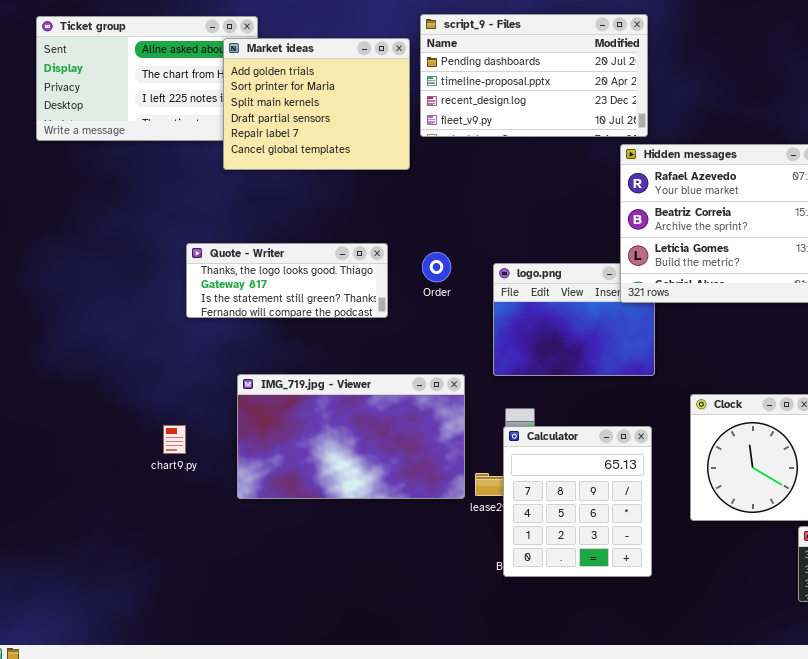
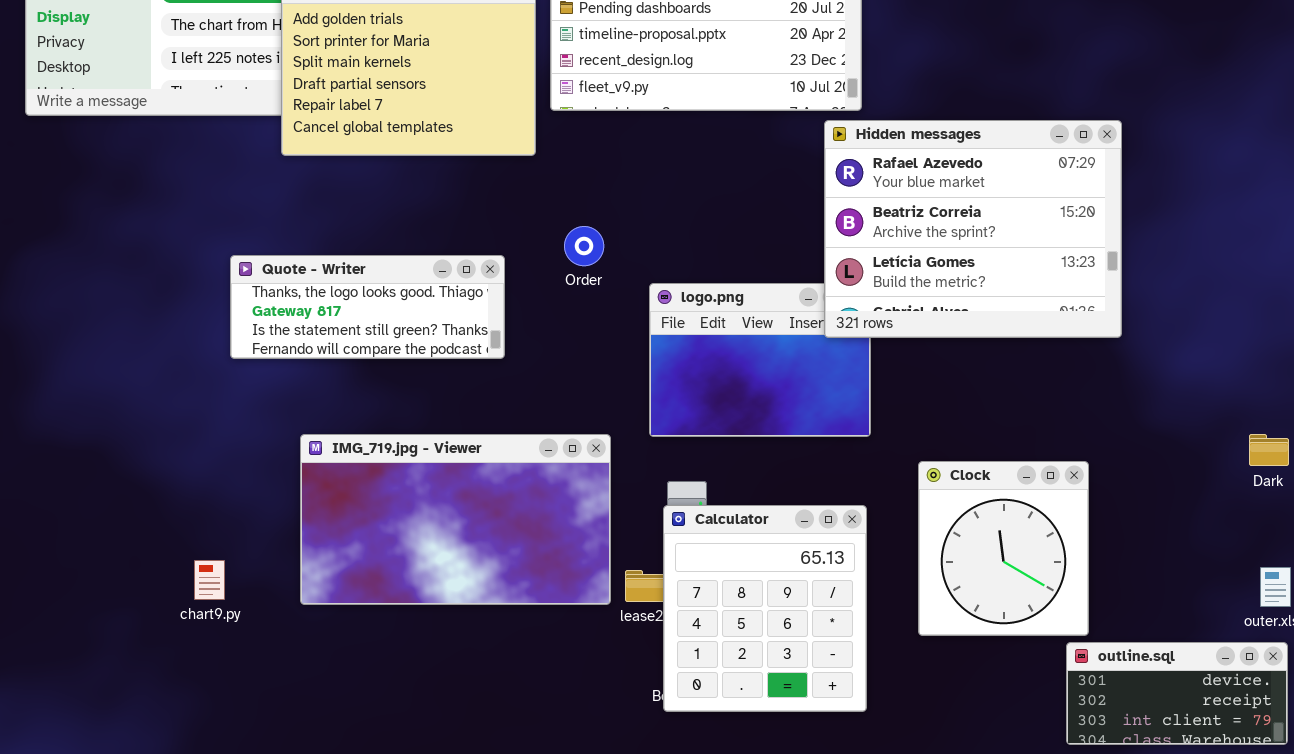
Order: [422,252,451,282] -> [564,226,604,266], moved
chart9.py: [163,425,186,454] -> [194,560,225,600], moved

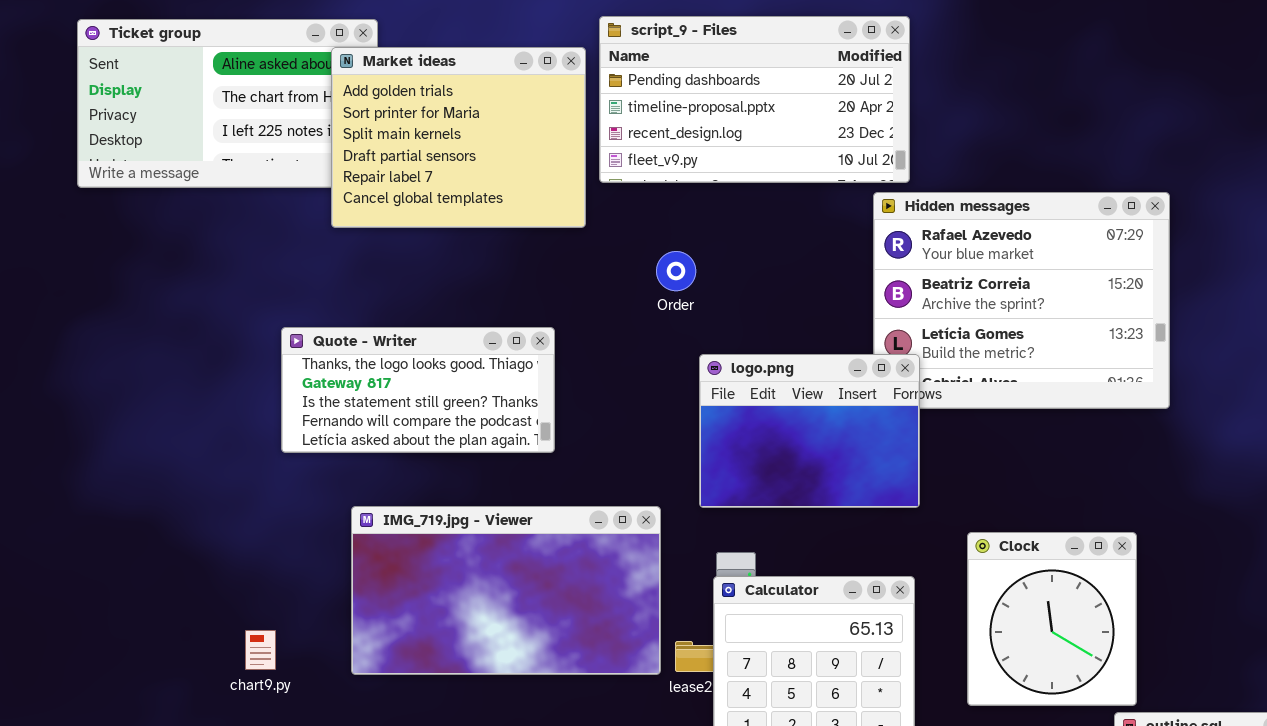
Order: [564,226,604,266] -> [656,251,696,291], moved
Quote - Writer: [230,255,505,359] -> [281,327,555,453], resized
logo.png: [649,283,871,437] -> [699,354,920,508], raised

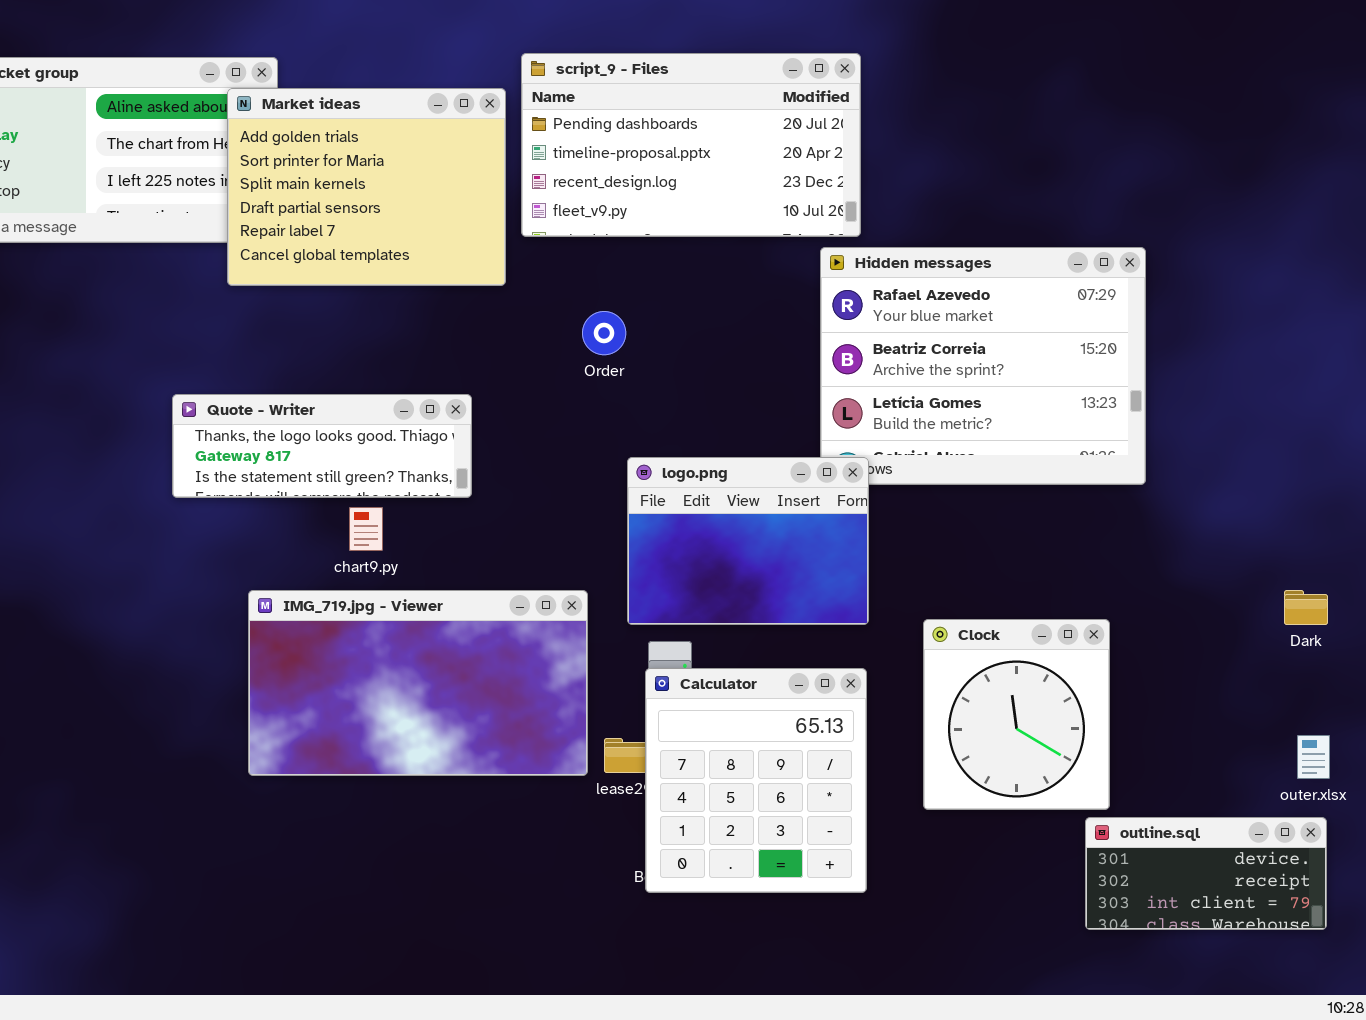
Quote - Writer: [281,327,555,453] -> [172,394,472,498], resized
logo.png: [699,354,920,508] -> [627,457,869,625], moved
chart9.py: [245,630,276,670] -> [349,507,383,551], moved

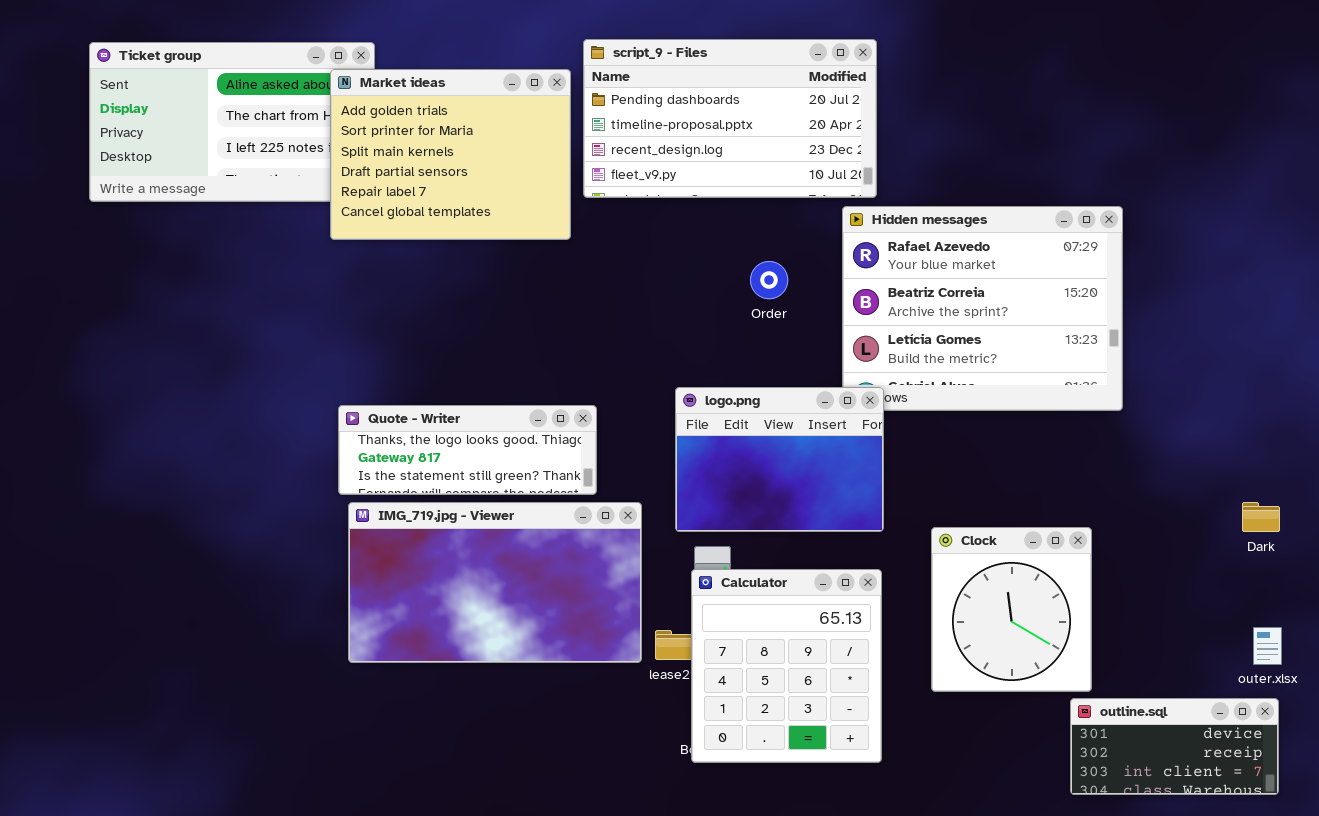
Order: [582,311,626,355] -> [750,261,788,299], moved
Quote - Writer: [172,394,472,498] -> [338,405,597,495], moved

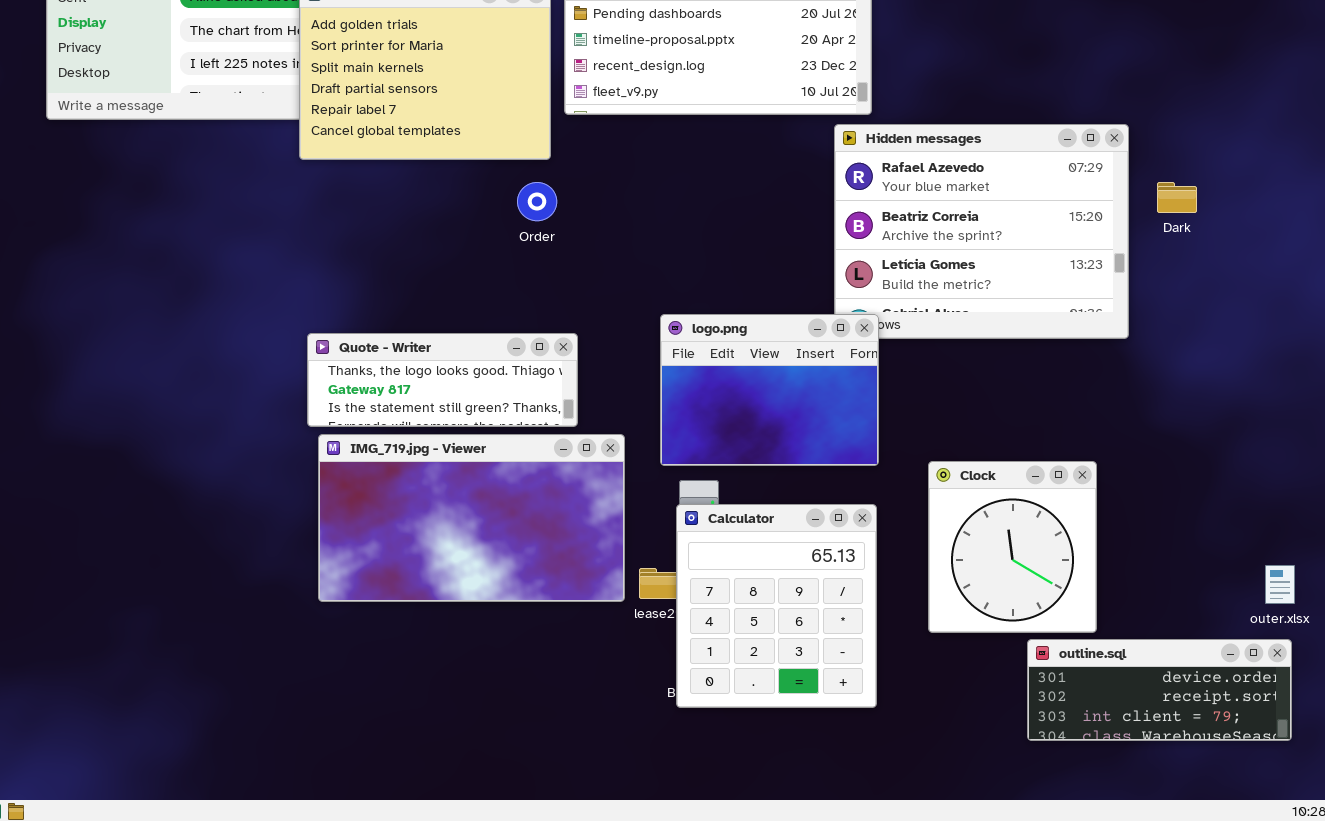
Order: [750,261,788,299] -> [517,182,557,221], moved
Dark: [1242,502,1280,532] -> [1157,182,1197,213], moved
outline.sql: [1070,698,1279,795] -> [1027,639,1292,741], resized

